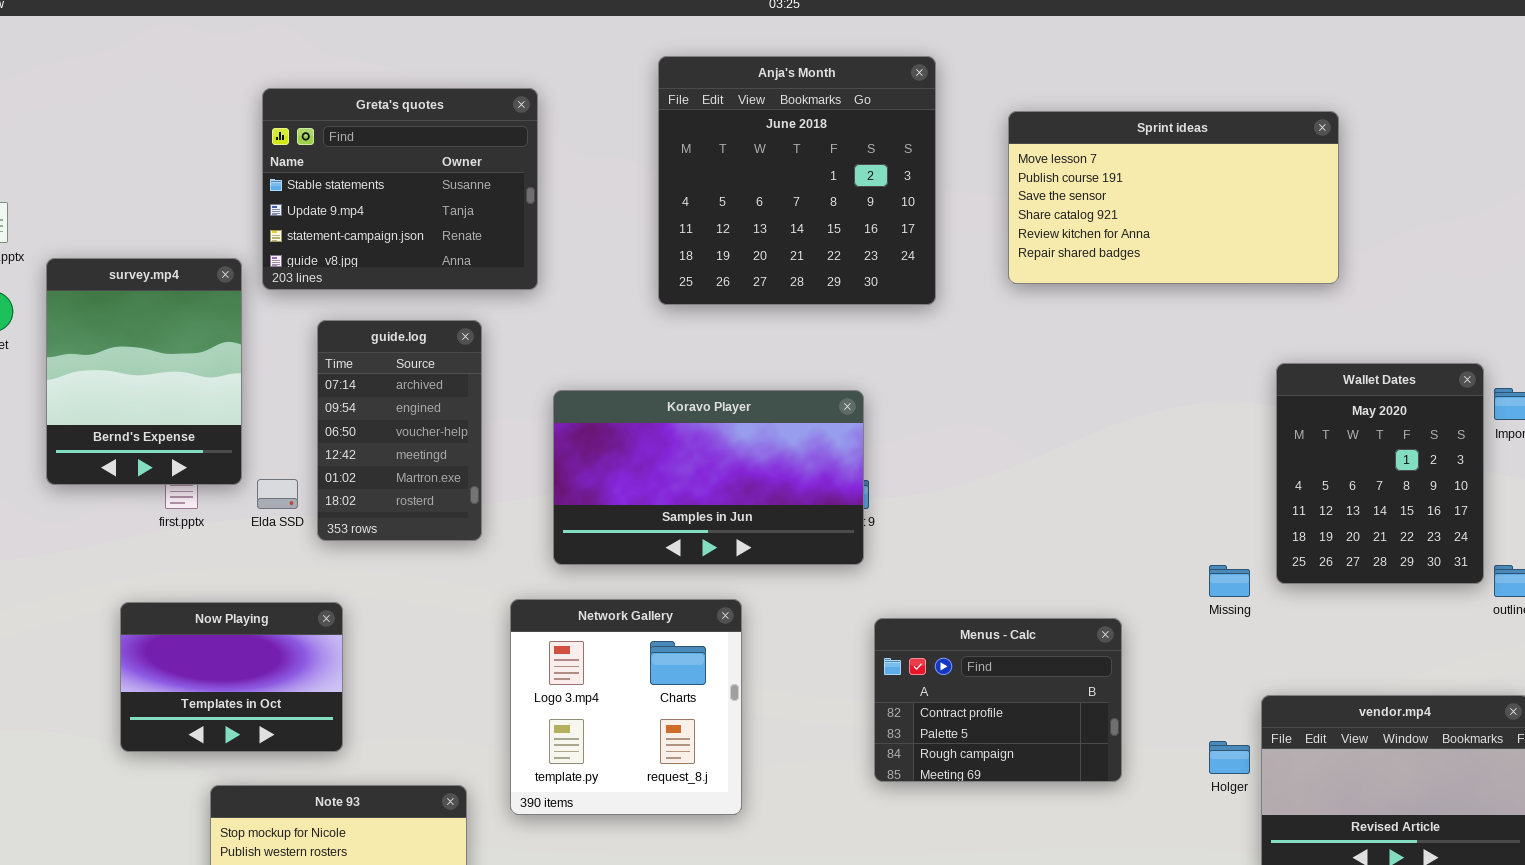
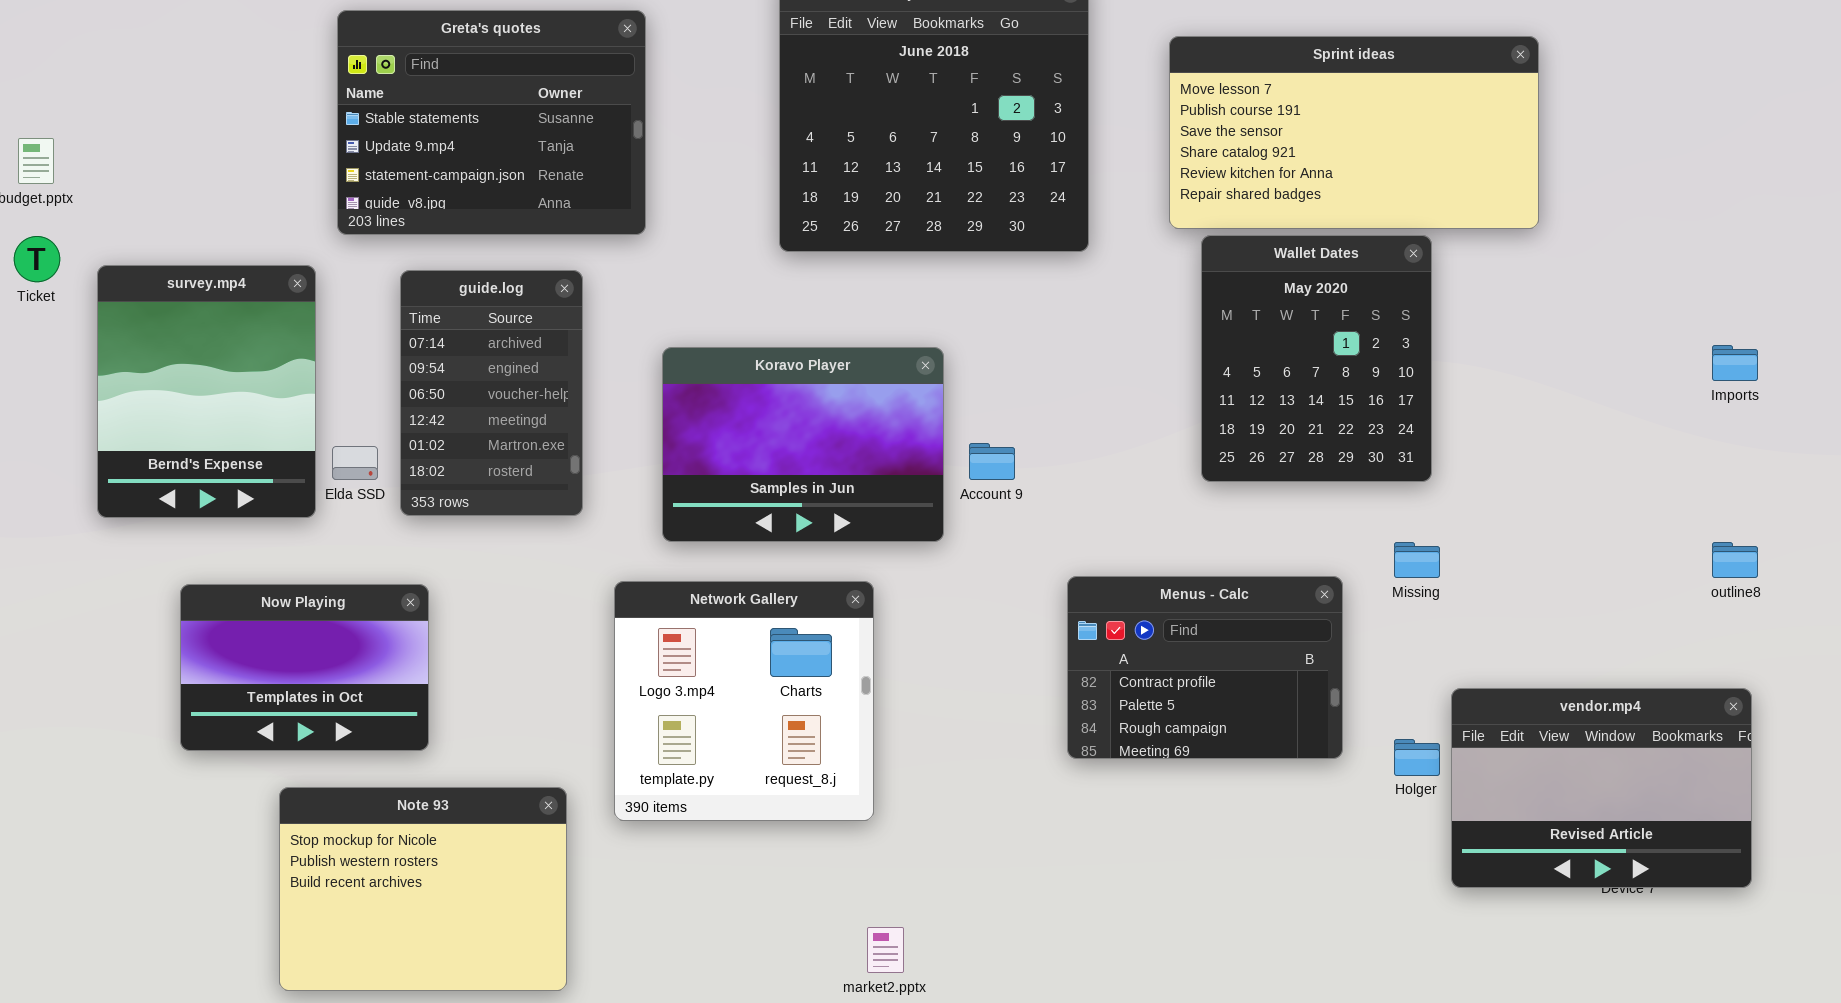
survey.mp4: [46,258,242,485] -> [97,265,316,518], moved
Wallet Dates: [1276,363,1484,584] -> [1201,235,1432,482], moved
Koravo Player: [553,390,864,565] -> [662,347,944,542], resized
Menus - Calc: [874,618,1122,782] -> [1067,576,1343,759], moved

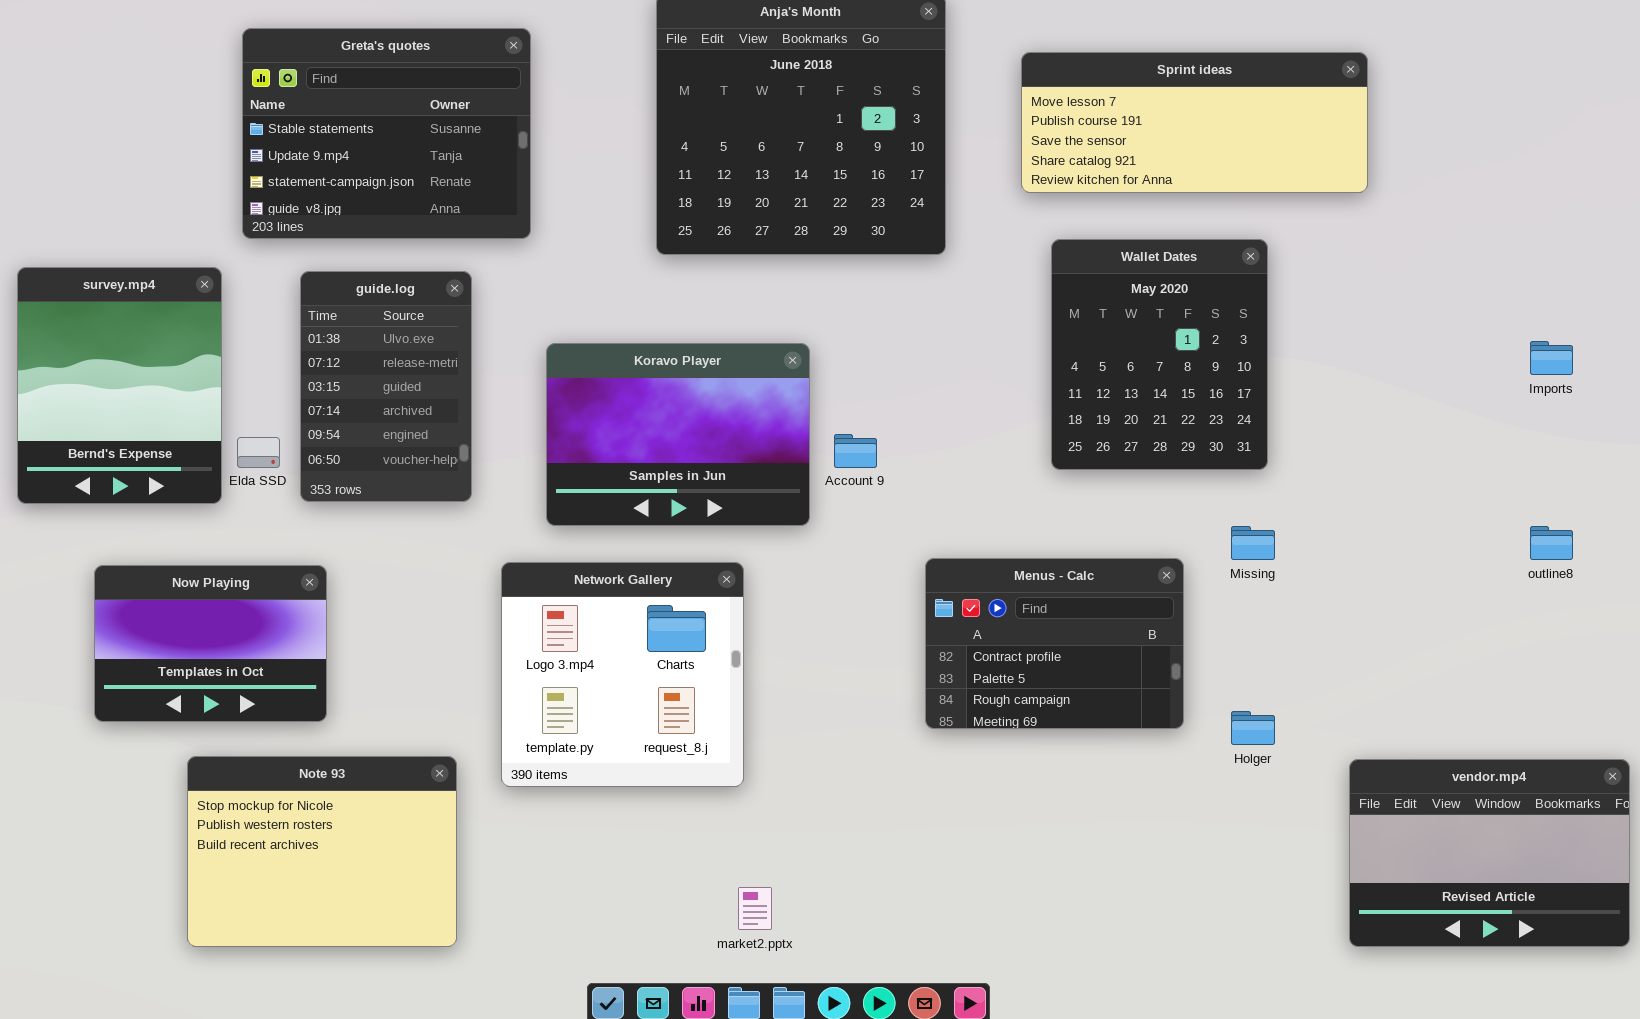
Sprint ideas: [1169,36,1539,229] -> [1021,52,1368,193], resized
guide.log: [400,270,583,516] -> [300,271,472,502], scrolled up 3 rows
vendor.mp4: [1451,688,1752,888] -> [1349,759,1630,947], moved

